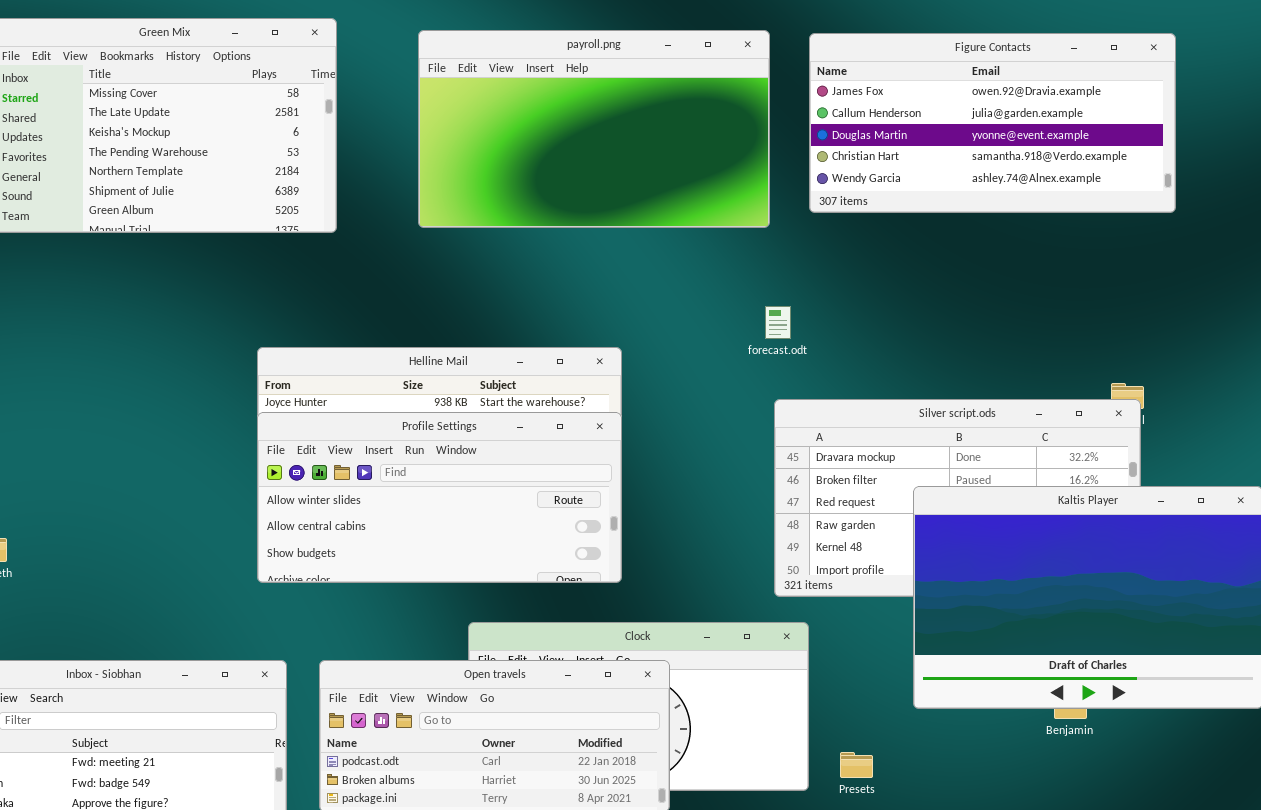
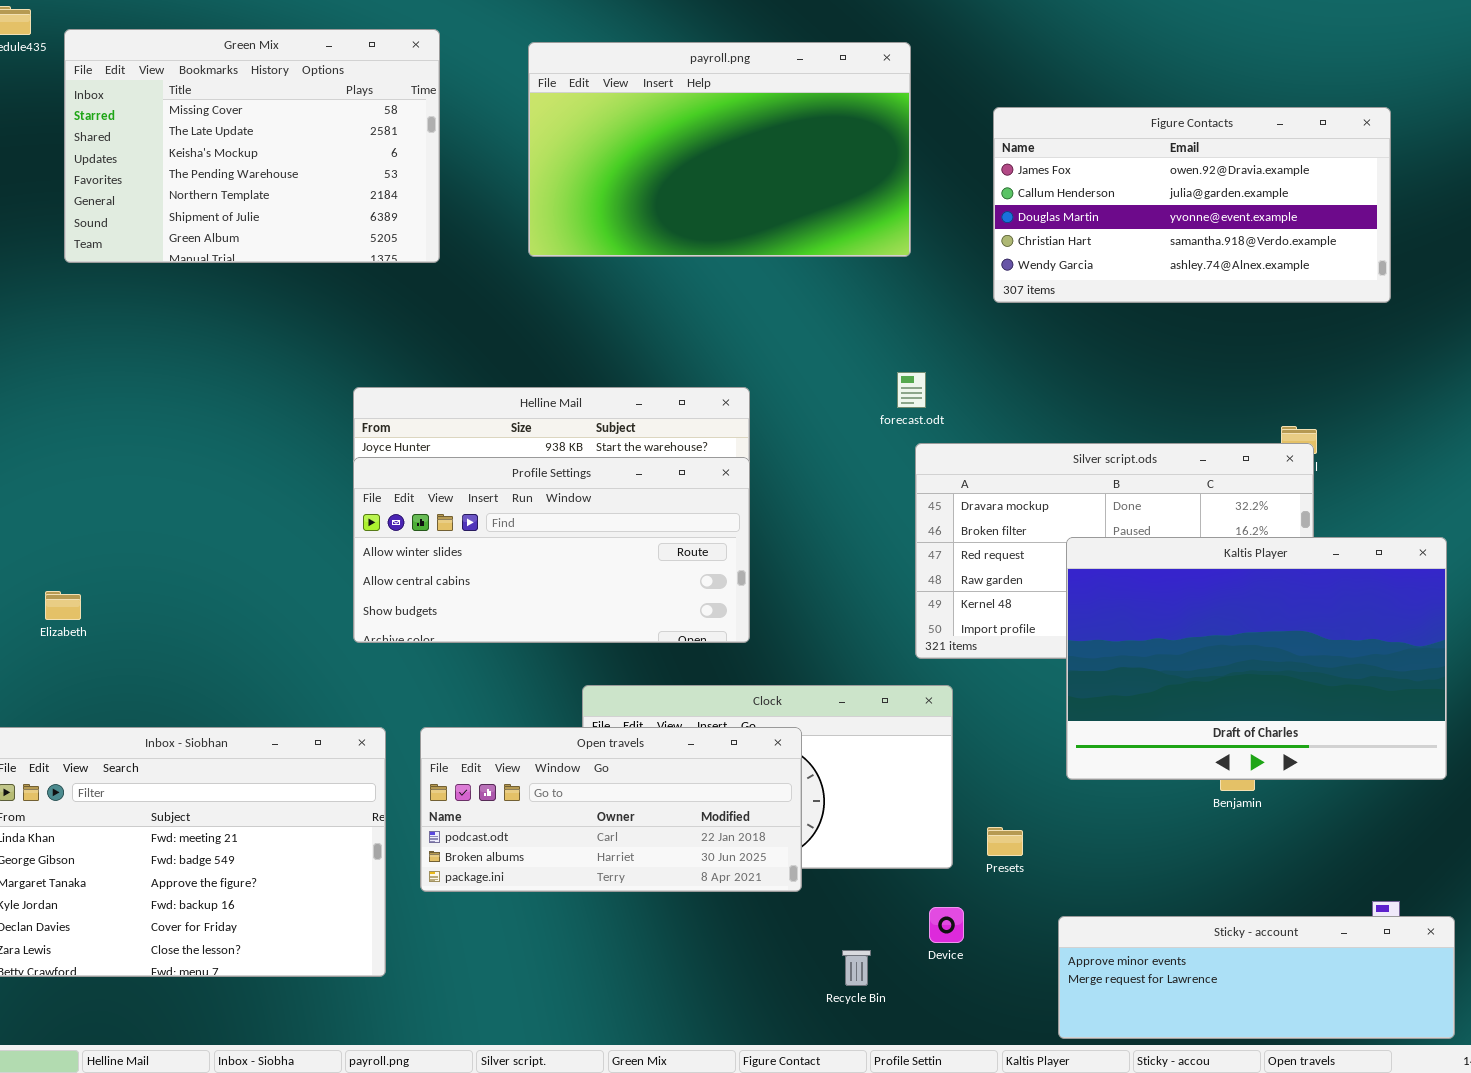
Figure Contacts: [809,33,1176,213] -> [993,107,1391,303], moved
forecast.odt: [765,306,791,339] -> [897,372,926,408], moved

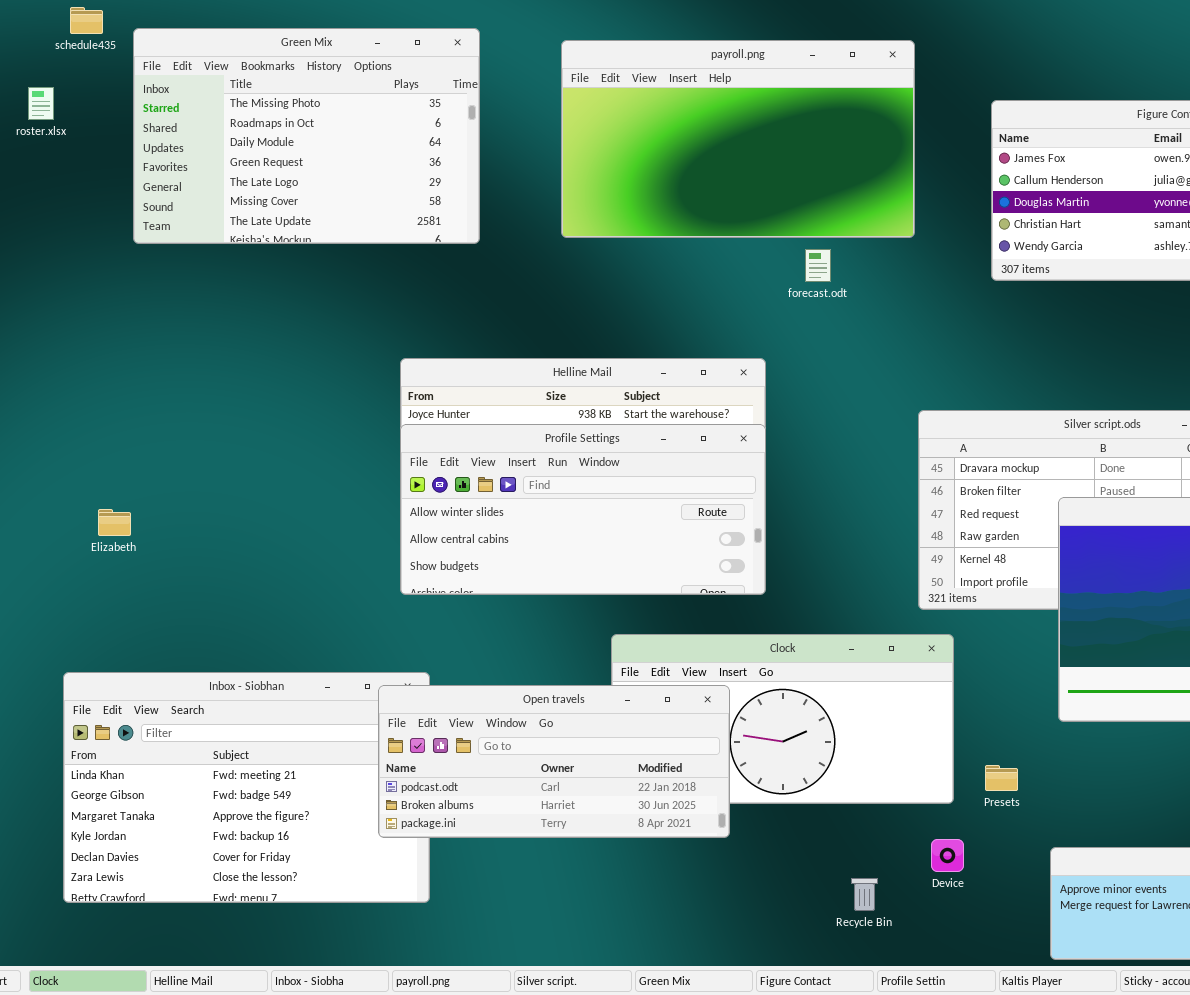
Green Mix: [64,29,440,263] -> [133,28,480,244], scrolled up 5 rows
forecast.odt: [897,372,926,408] -> [805,249,831,282], moved
Elizabeth: [45,591,81,620] -> [98,509,131,536], moved
Open travels: [420,727,802,892] -> [378,685,730,838], moved

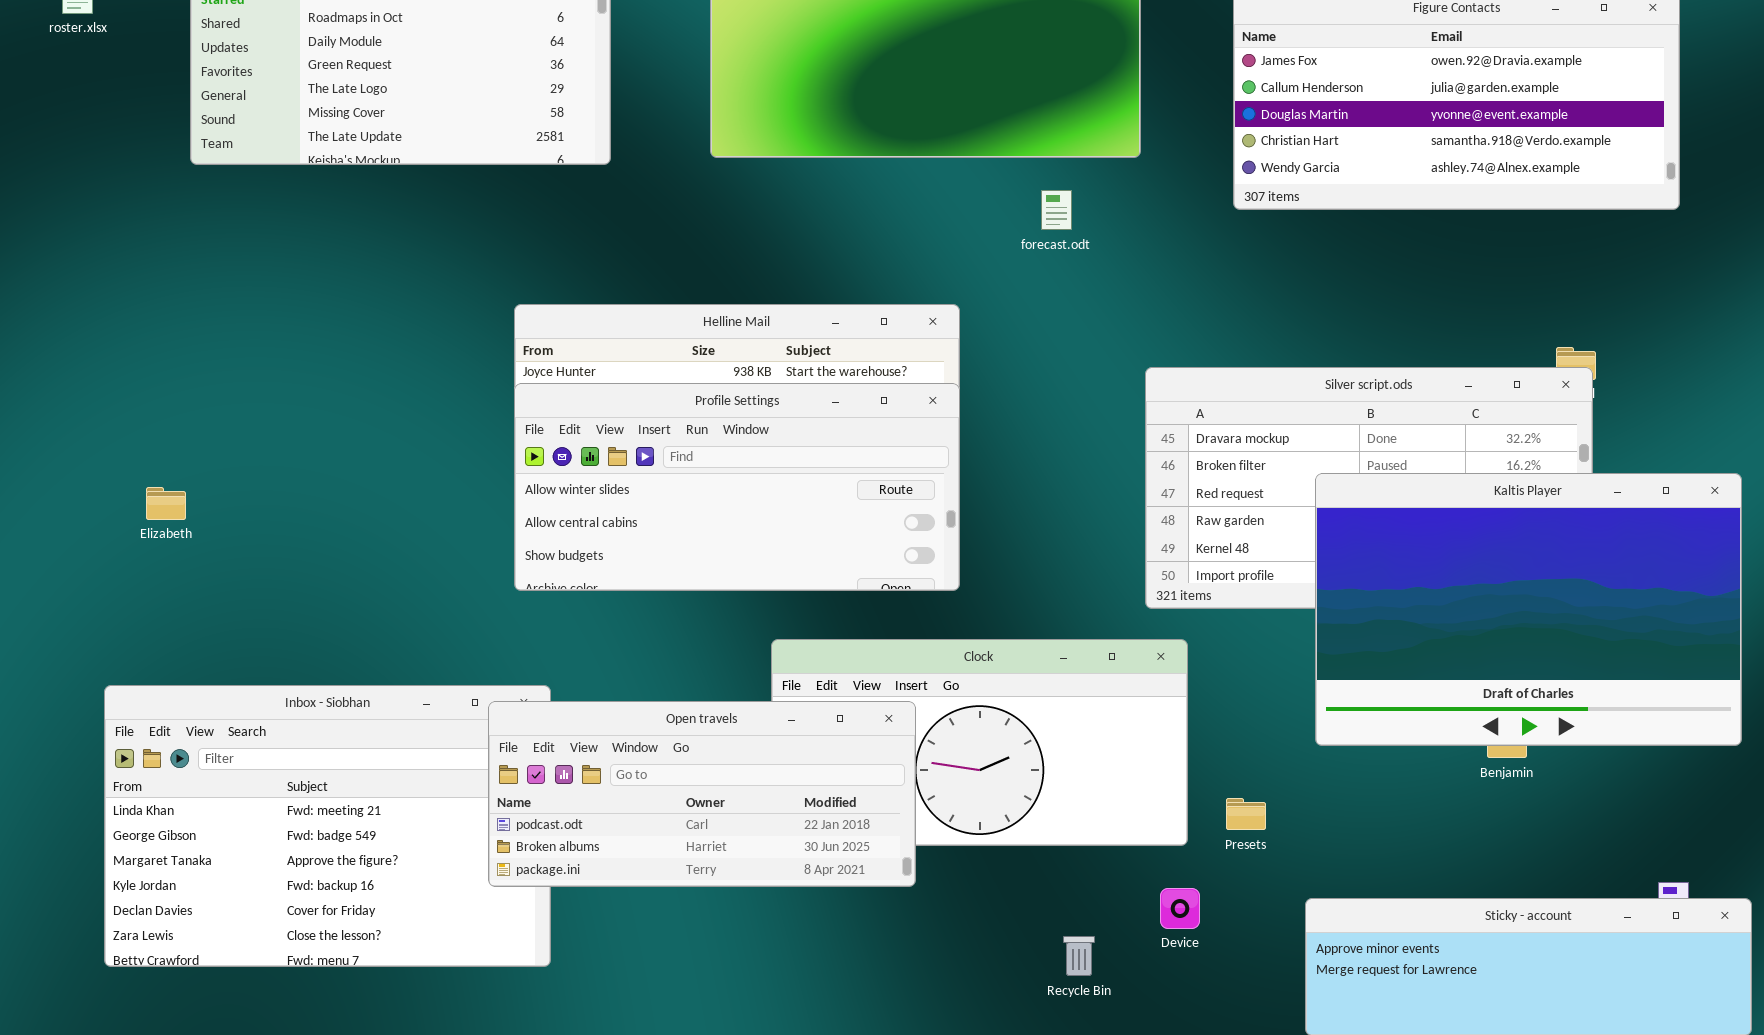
forecast.odt: [805,249,831,282] -> [1041,190,1072,230], moved

